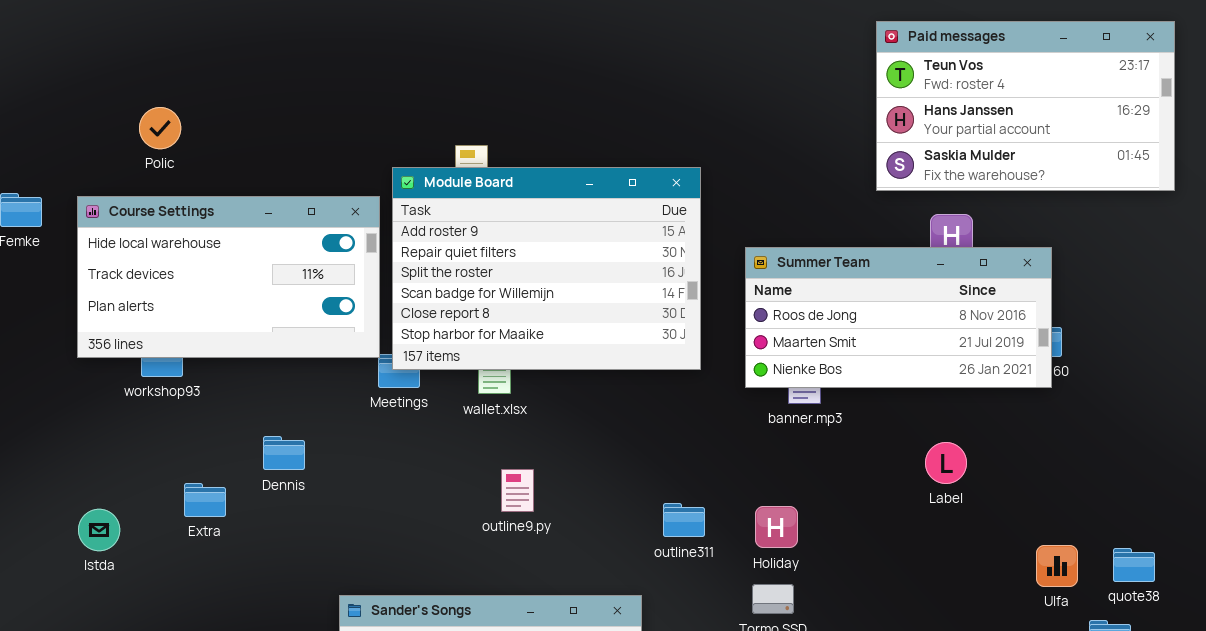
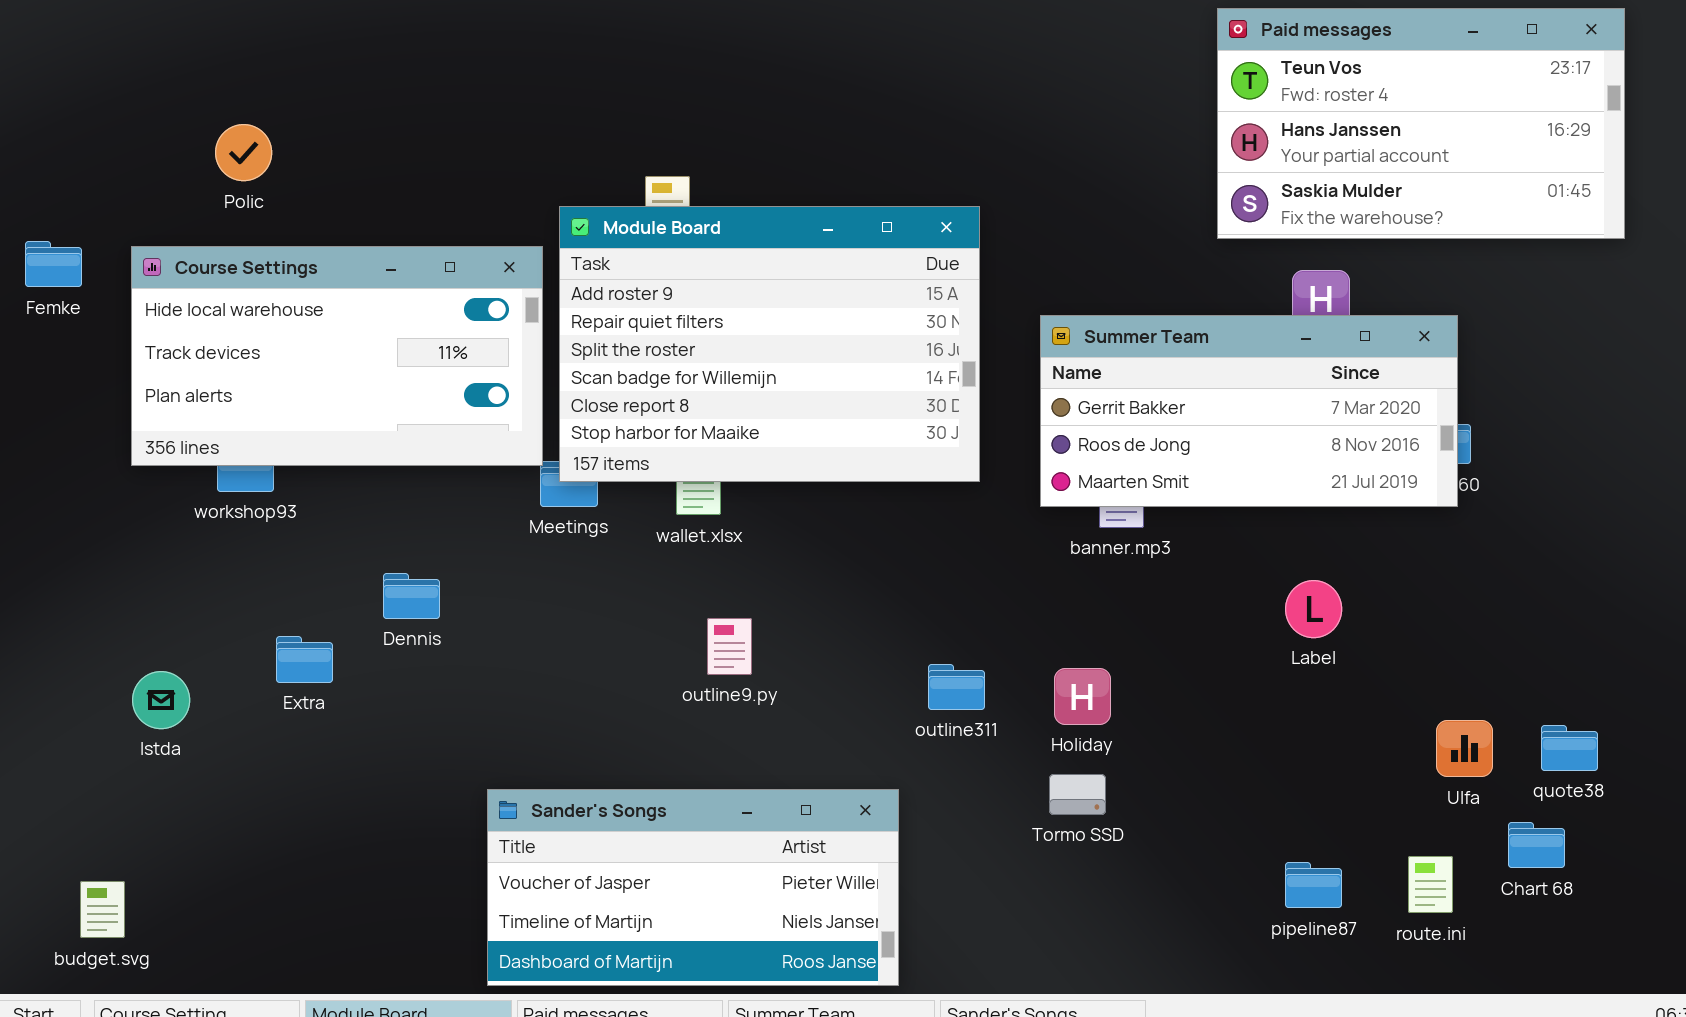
Summer Team: [745,247,1052,388] -> [1040,315,1458,507], scrolled up 1 row

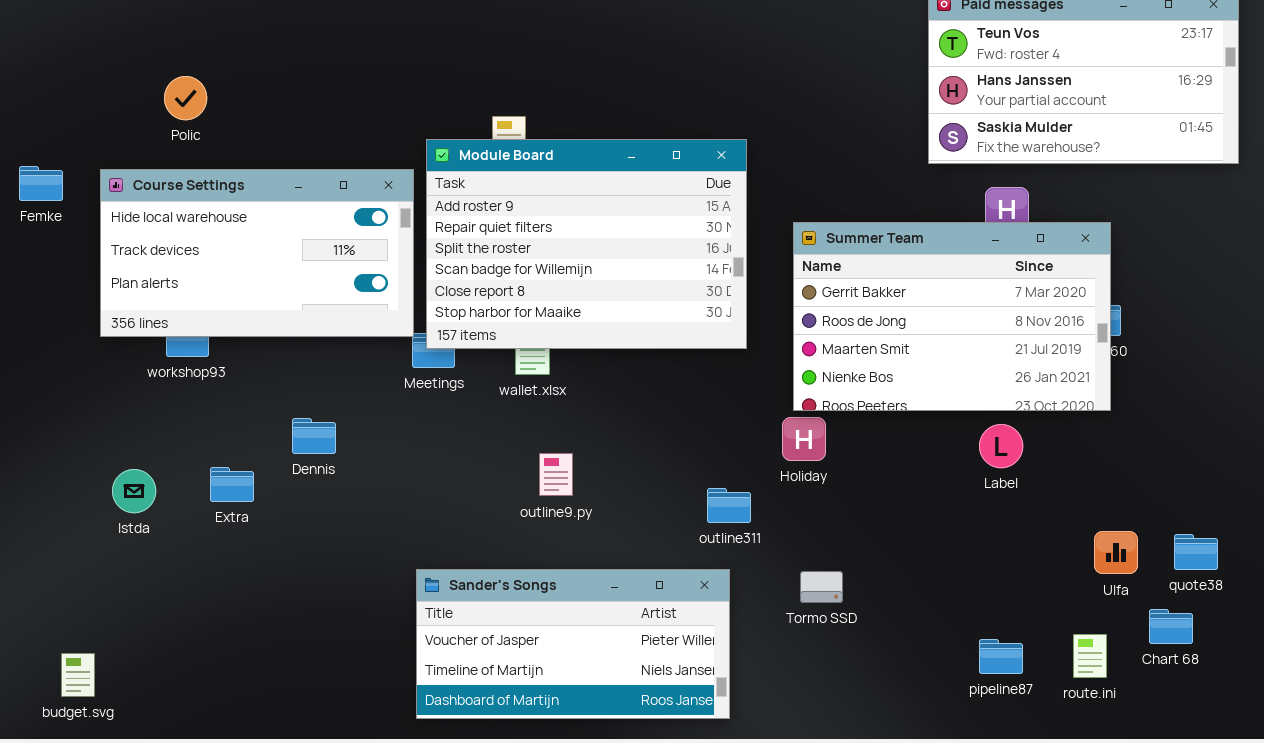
Summer Team: [1040,315,1458,507] -> [793,222,1111,411], resized
Holiday: [1054,668,1111,725] -> [782,417,826,461], moved
Istda: [132,671,190,729] -> [112,469,156,513], moved
Sander's Songs: [487,789,899,986] -> [416,569,730,719], moved

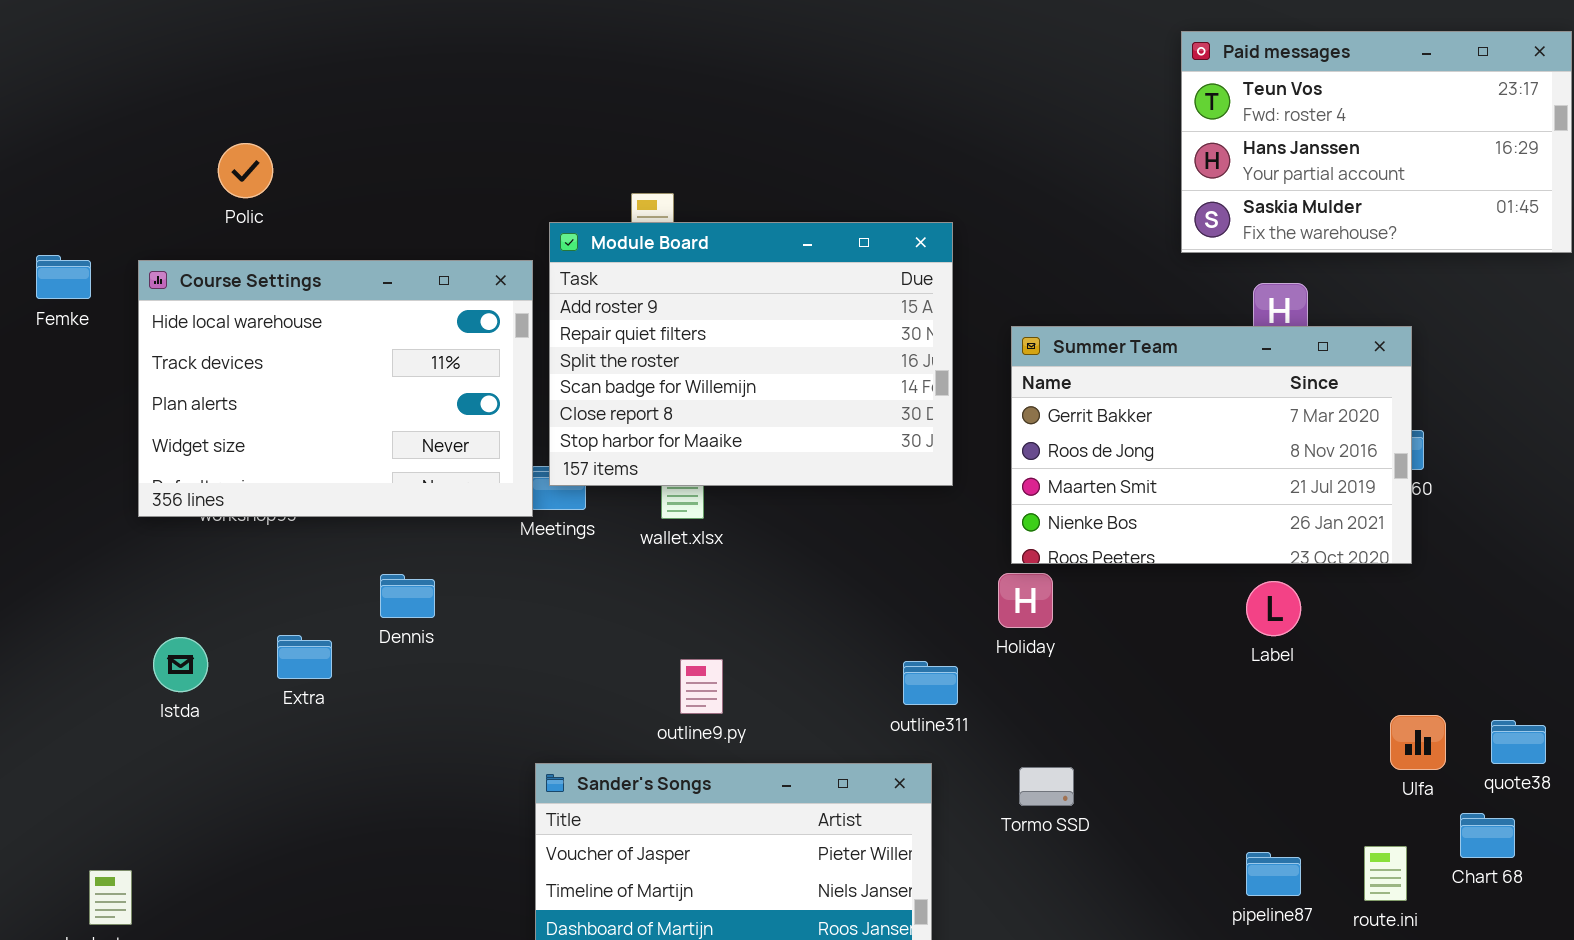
Course Settings: [100,169,414,337] -> [138,260,533,517], resized
outline9.py: [539,453,573,496] -> [680,659,723,714], moved

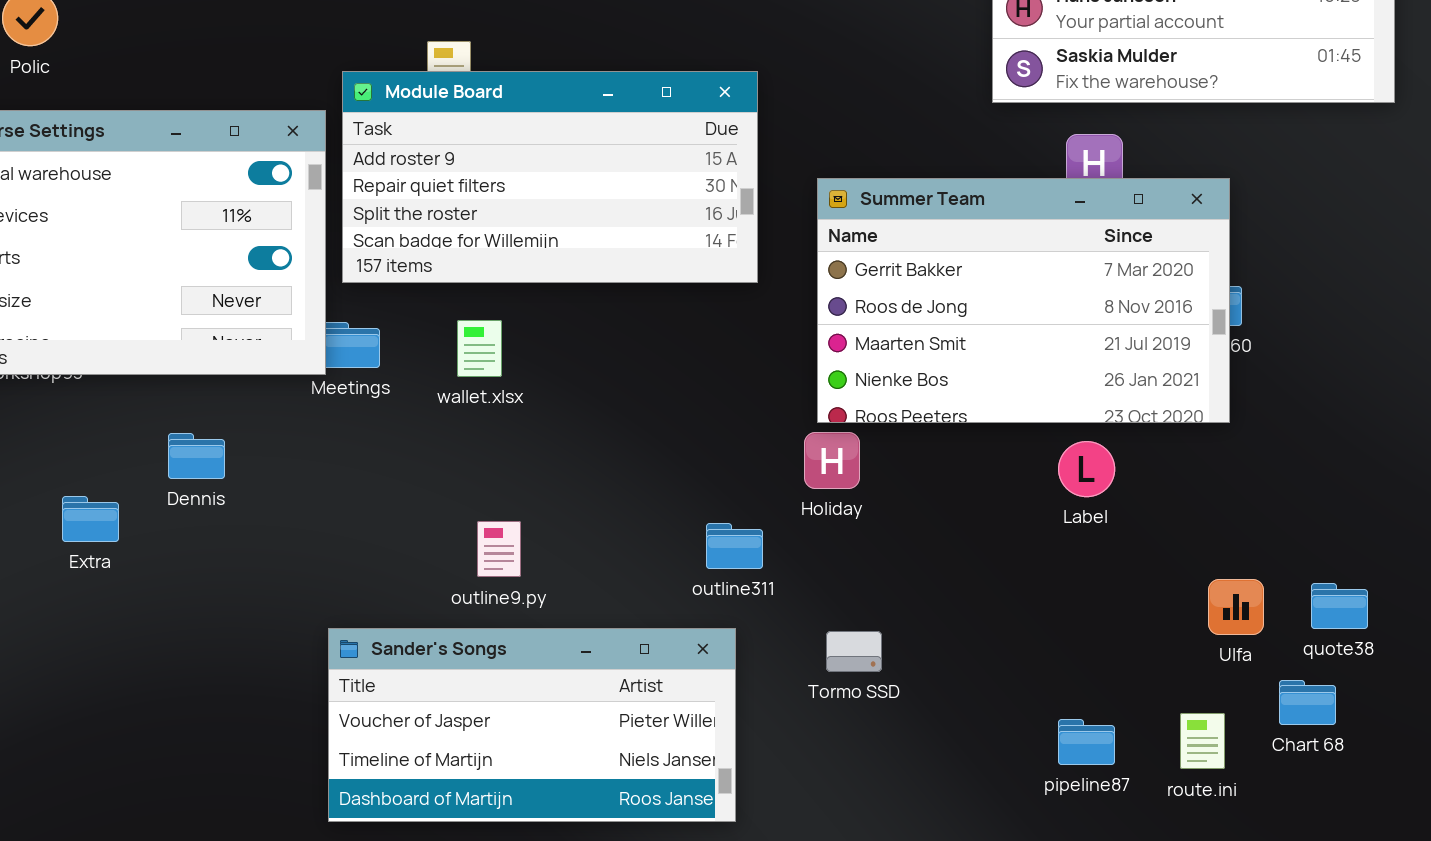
Module Board: [549,222,953,486] -> [342,71,758,283], resized

